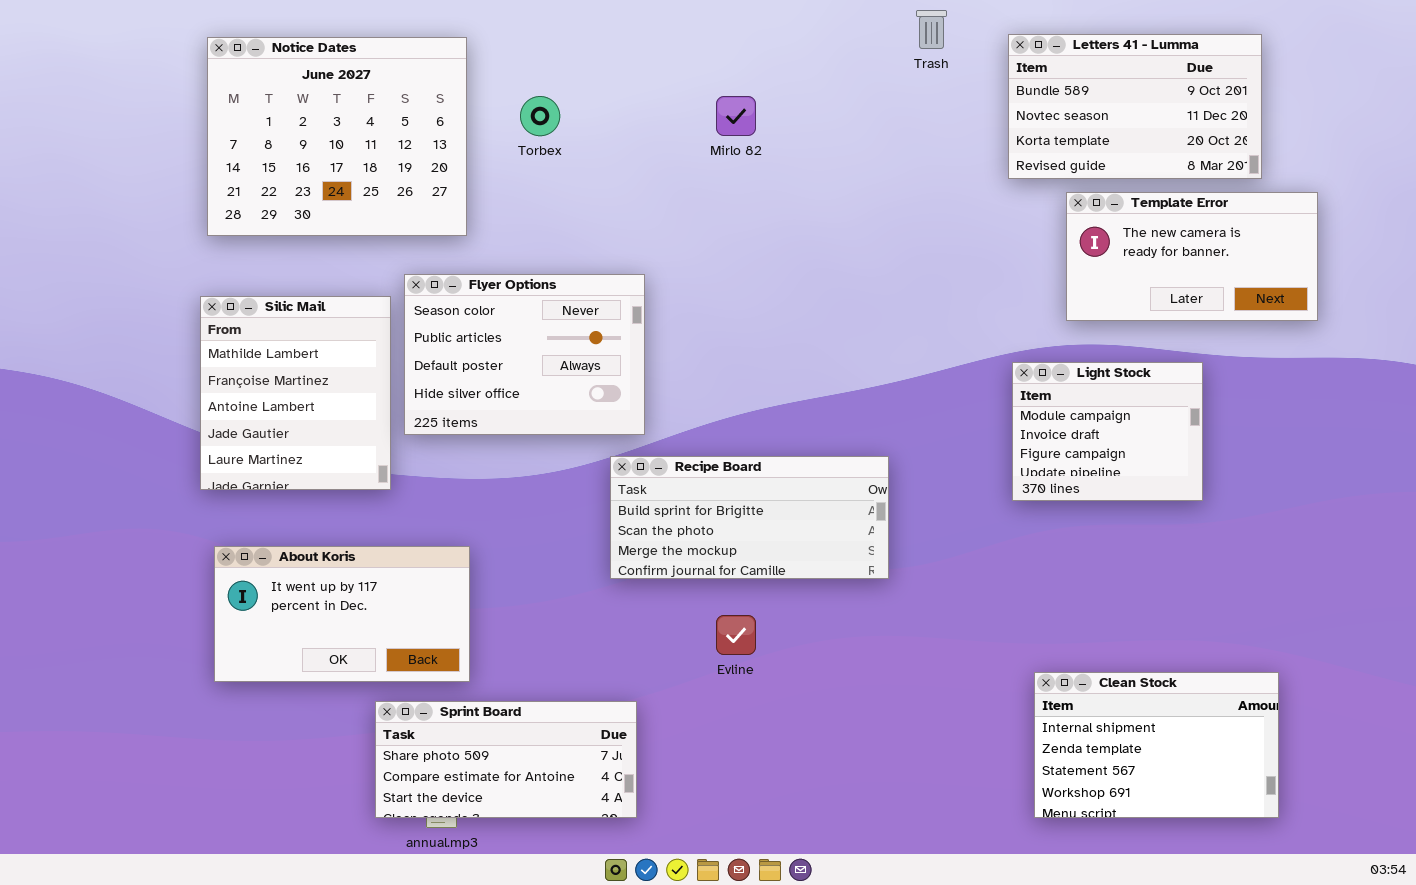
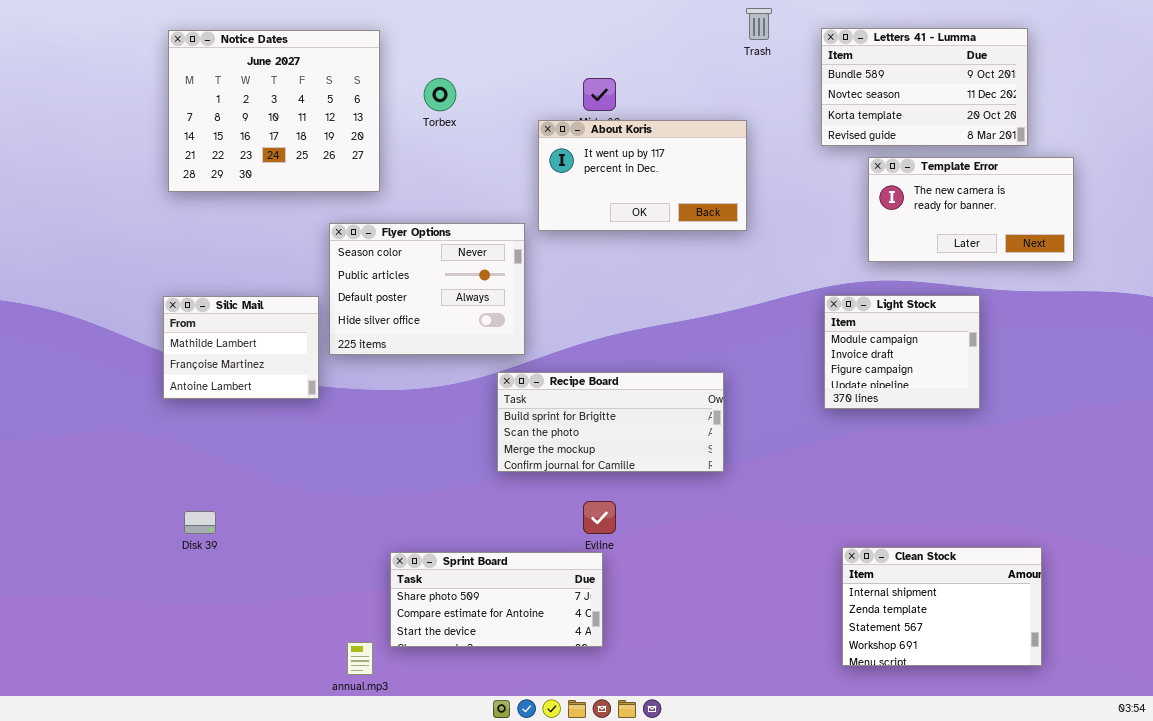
Silic Mail: [200,296,391,490] -> [163,296,319,399], resized
About Koris: [214,546,470,682] -> [538,120,747,231], moved
Sprint Board: [375,701,637,818] -> [390,552,603,647], moved

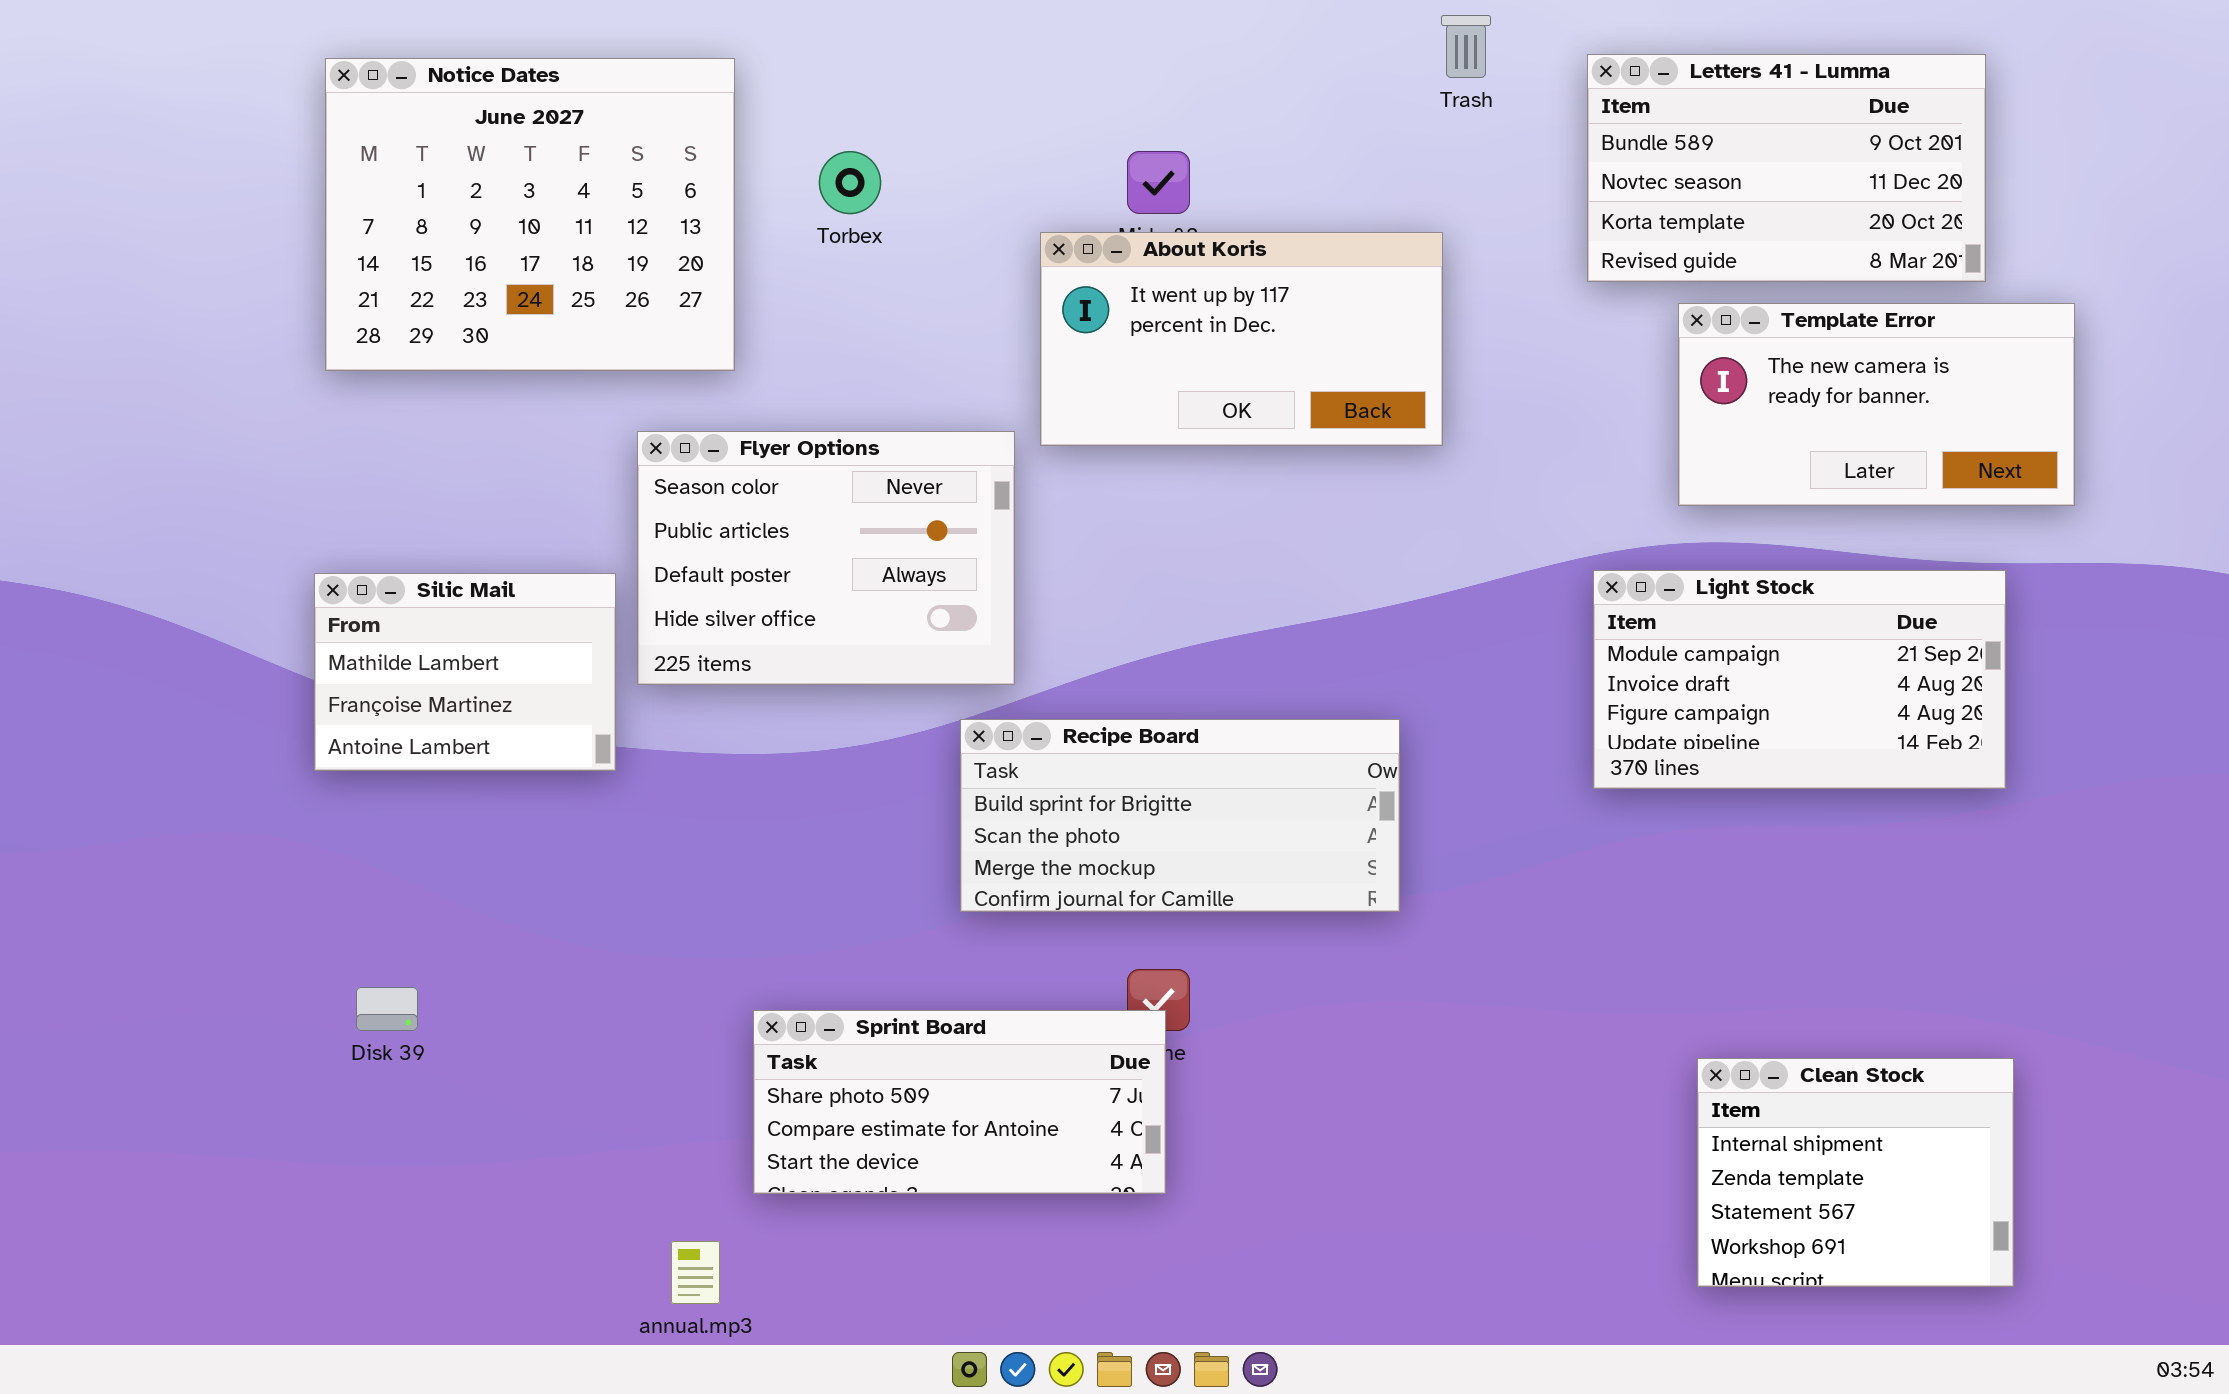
Light Stock: [824,295,980,409] -> [1593,570,2006,789], resized
Clean Stock: [842,547,1042,666] -> [1697,1058,2014,1287], resized
Sprint Board: [390,552,603,647] -> [753,1010,1166,1194], moved

